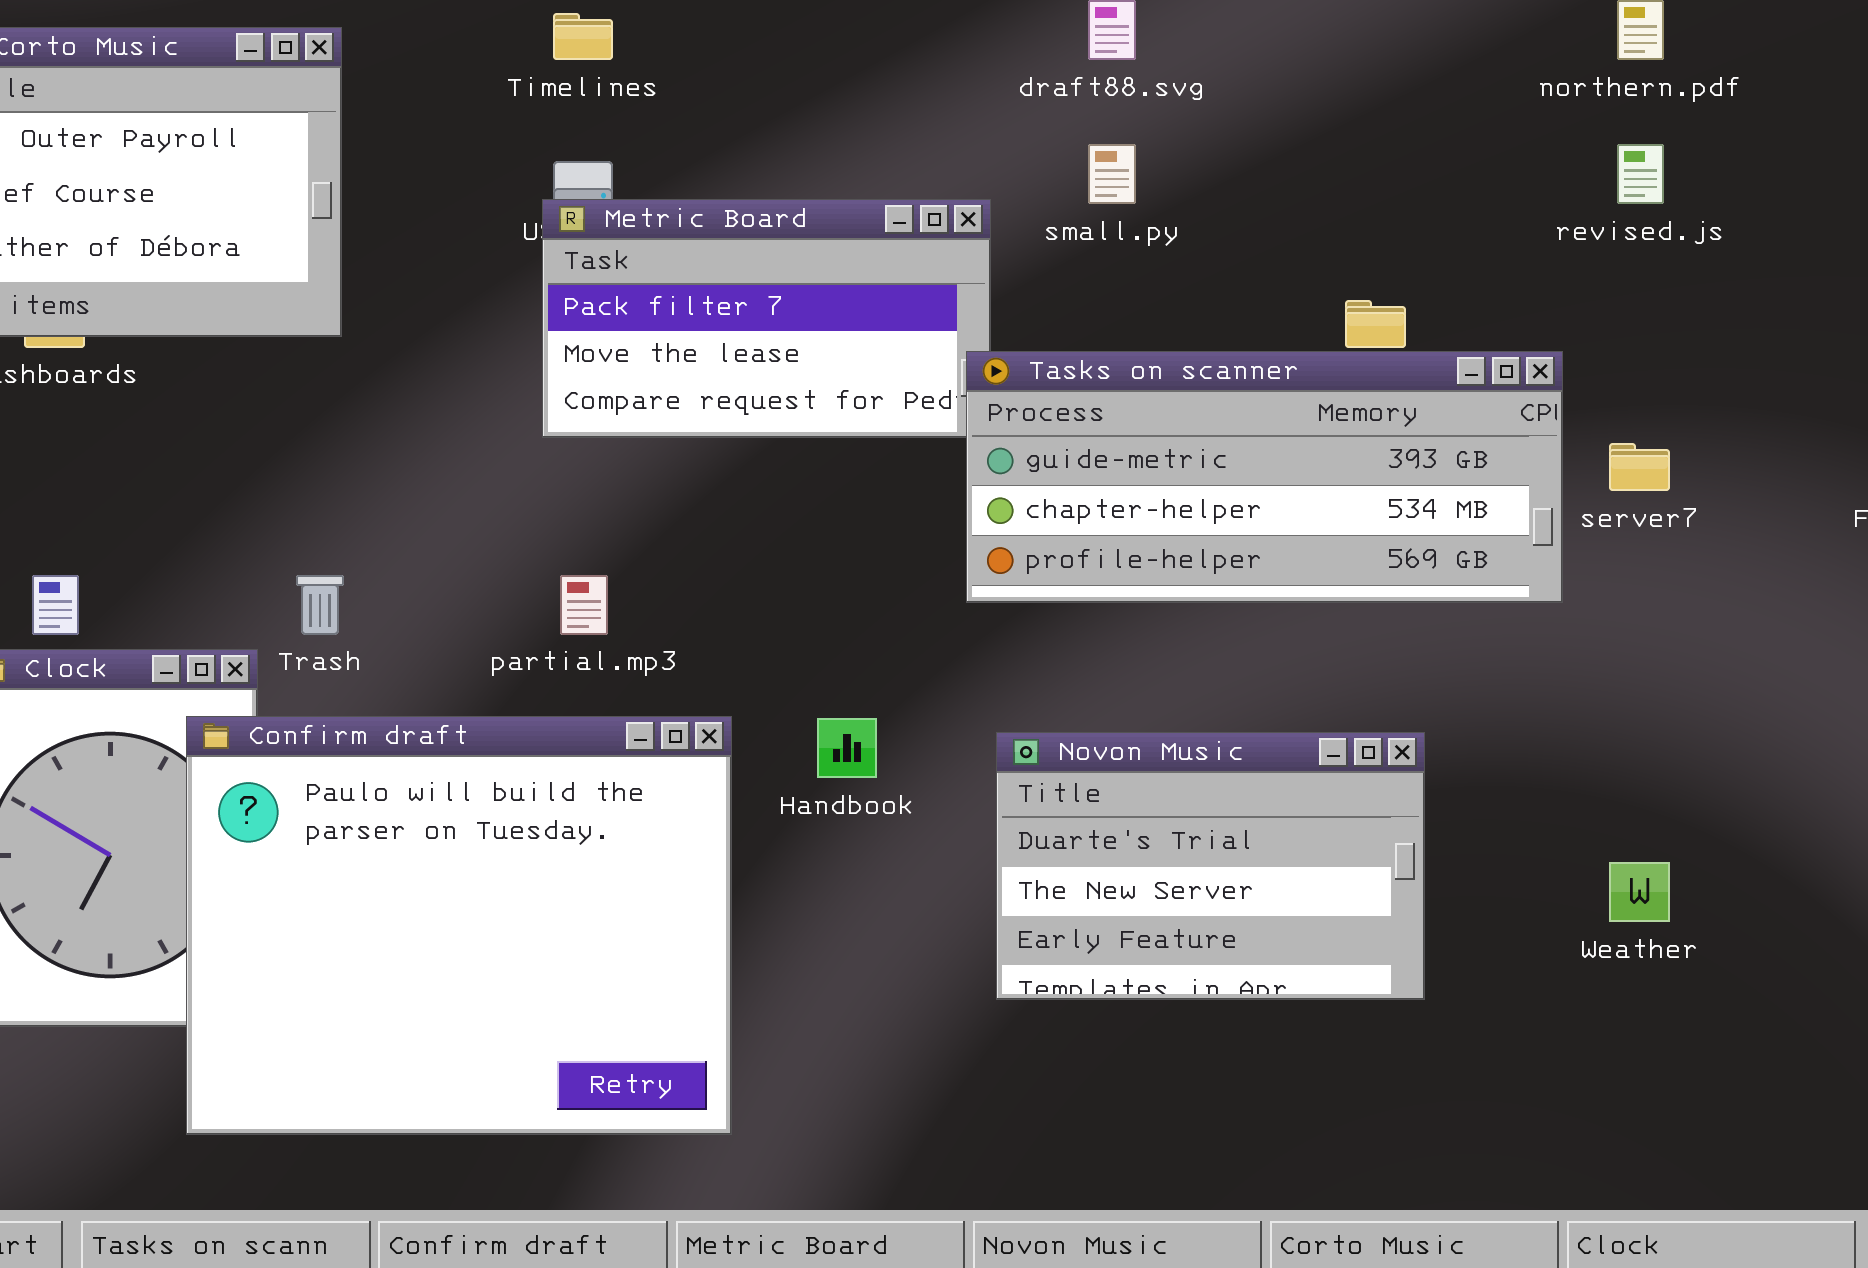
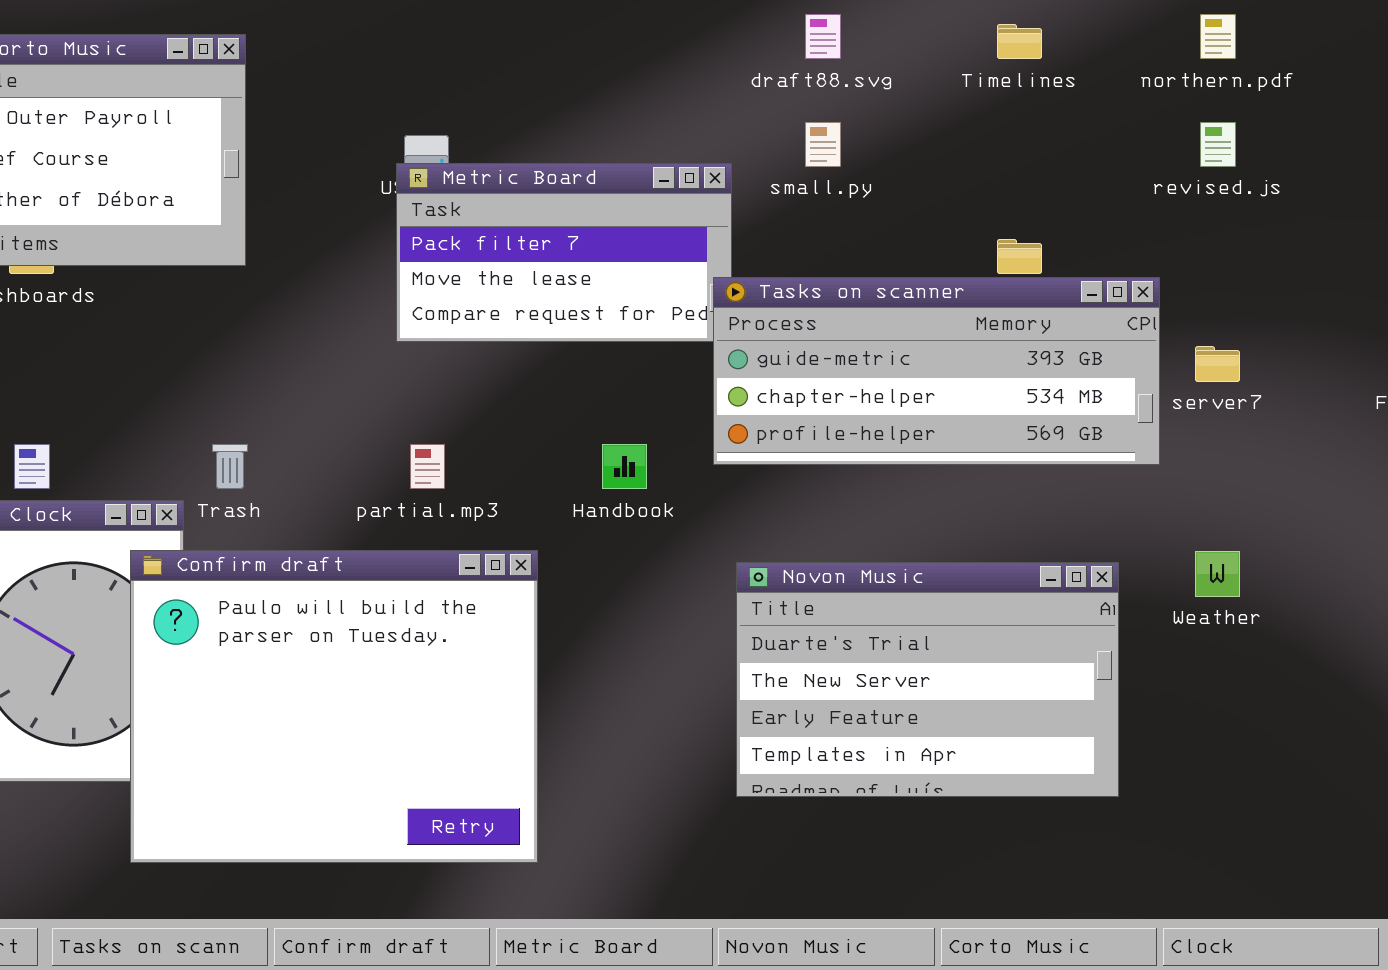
Timelines: [553,13,613,60] -> [997,24,1042,59], moved
Handbook: [817,718,877,778] -> [602,444,647,489], moved
Novon Music: [996,732,1425,1000] -> [736,562,1119,797], resized
Weather: [1609,862,1670,922] -> [1195,551,1240,597], moved

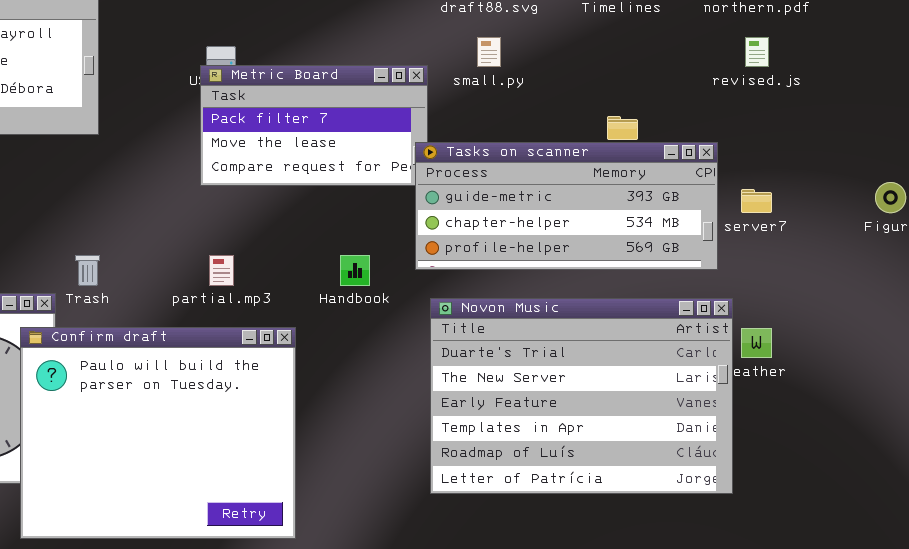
Novon Music: [736,562,1119,797] -> [430,298,733,494], resized

